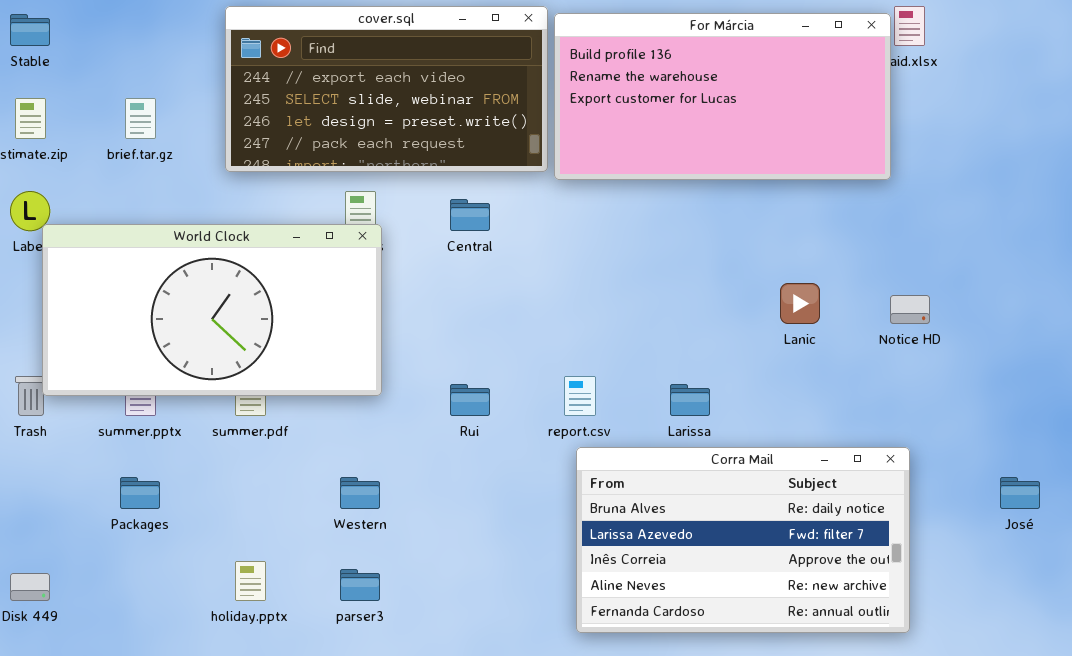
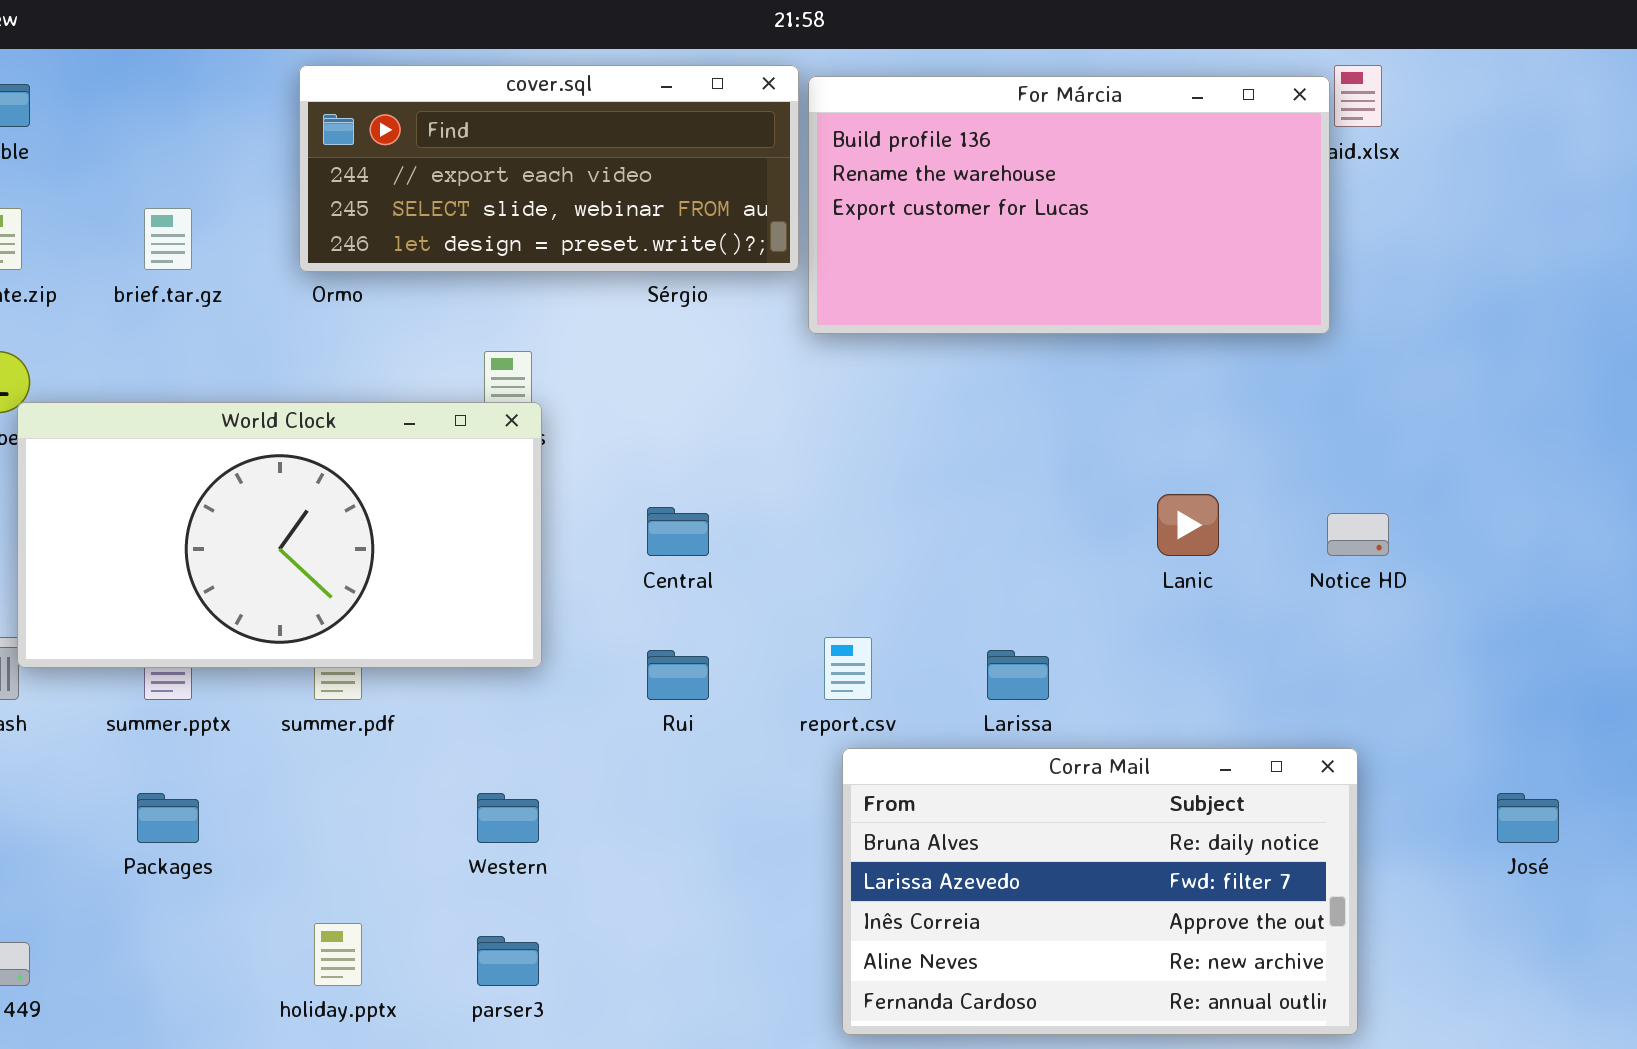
cover.sql: [225,6,548,172] -> [299,65,799,272], resized
Central: [450,199,490,231] -> [647,507,709,556], moved

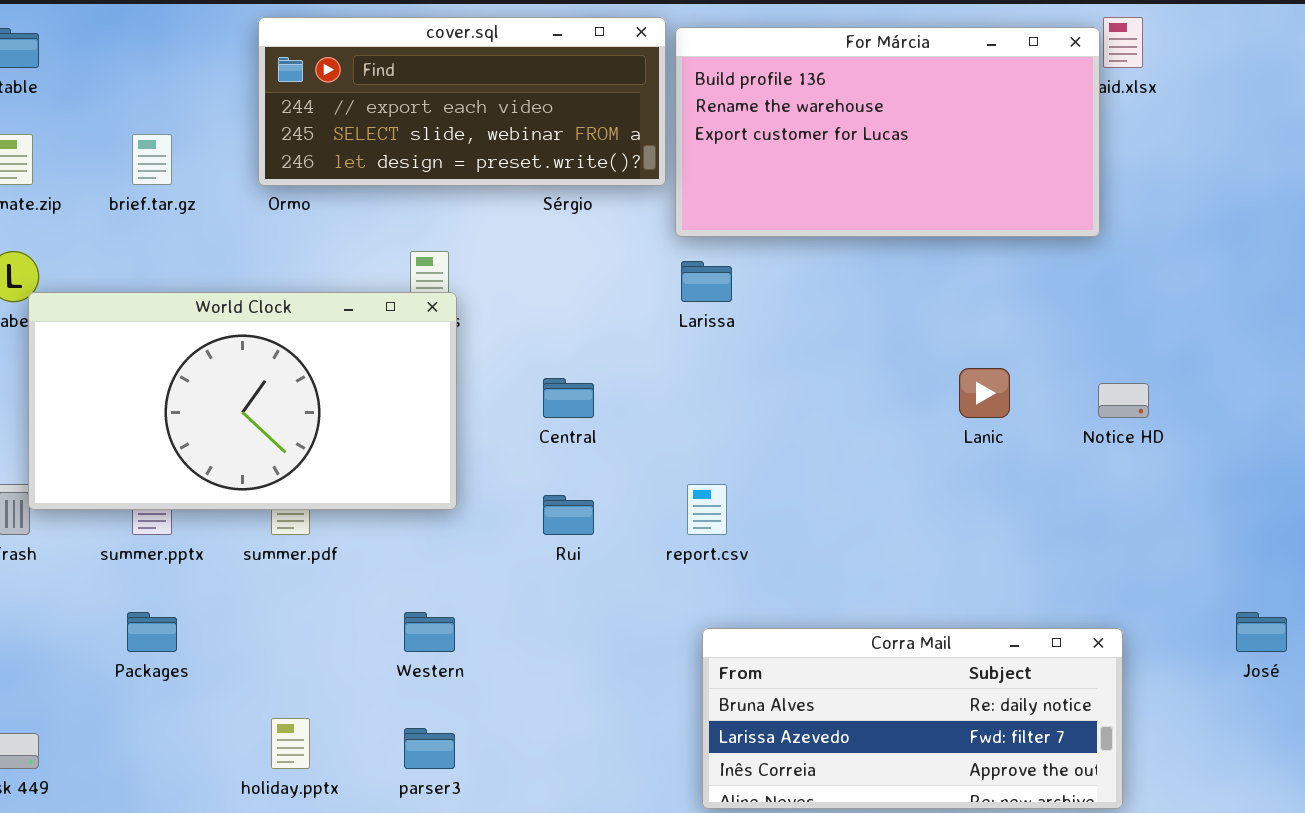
Larissa: [987,650,1049,700] -> [681,261,732,302], moved
Corra Mail: [842,748,1358,1035] -> [702,628,1123,809], resized

